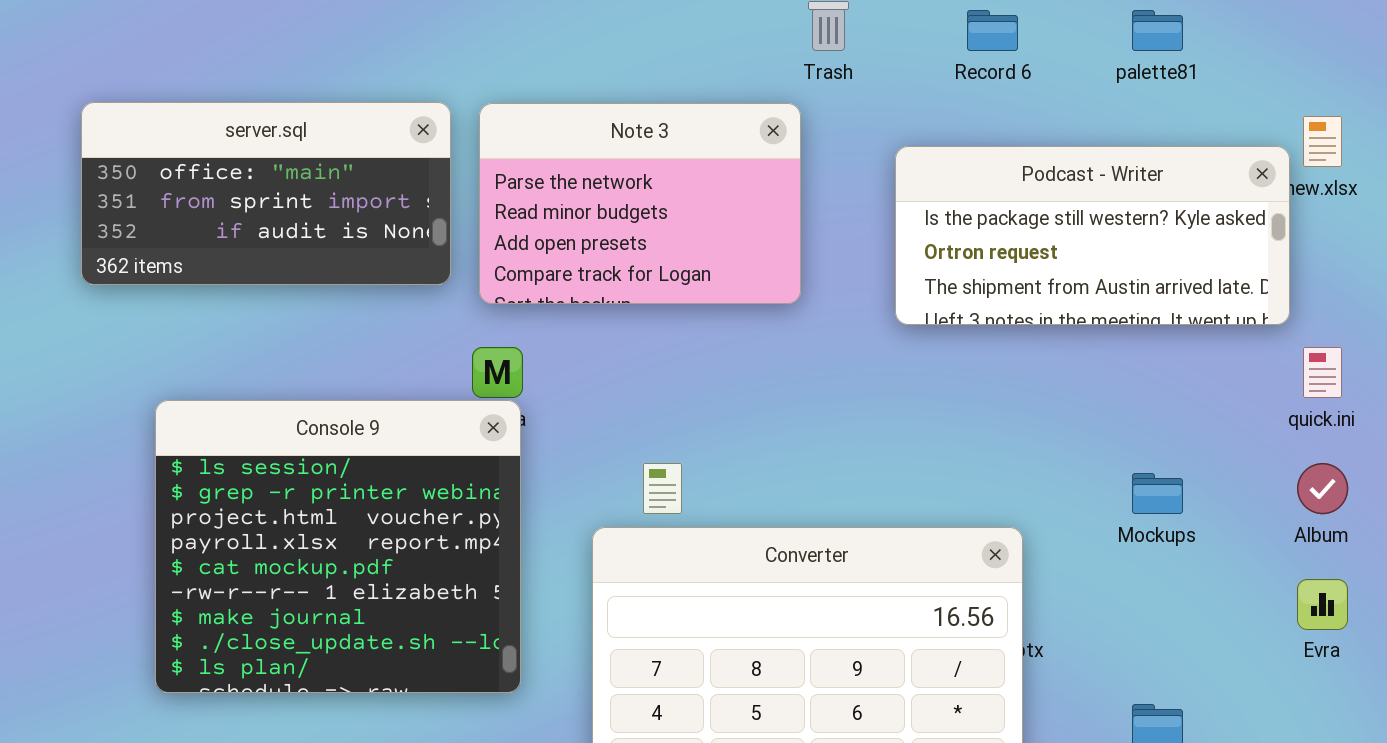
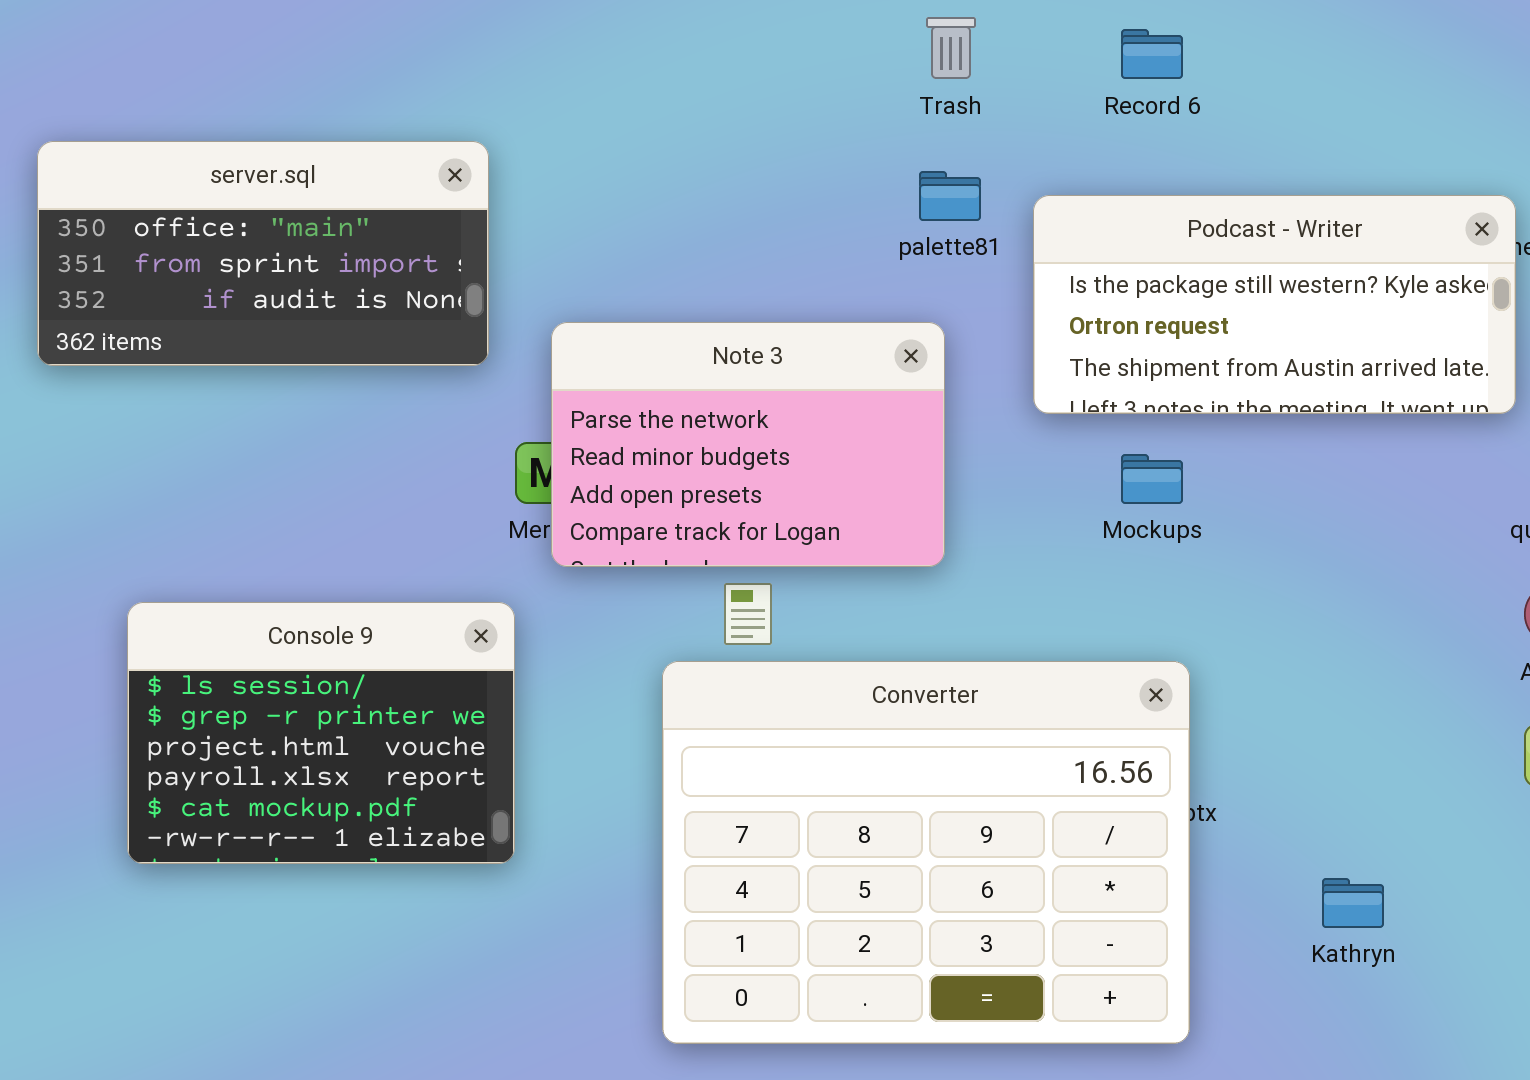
palette81: [1132,10,1183,51] -> [919,171,981,221], moved
Note 3: [479,103,801,304] -> [551,322,945,567], moved
Console 9: [155,400,521,693] -> [127,602,515,864], resized
Mockups: [1132,473,1183,514] -> [1121,454,1183,504], moved

